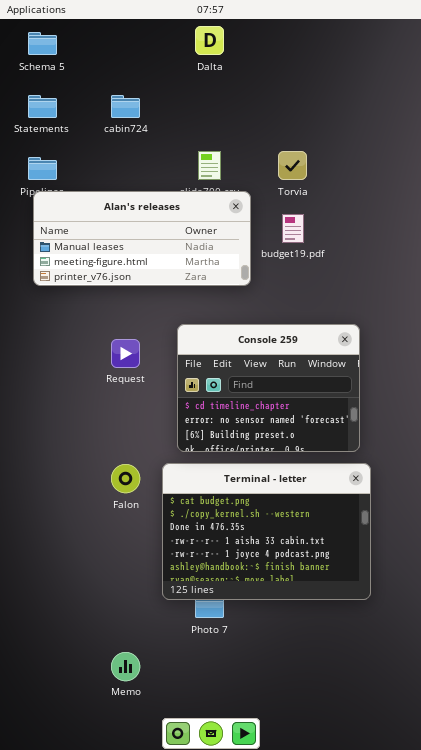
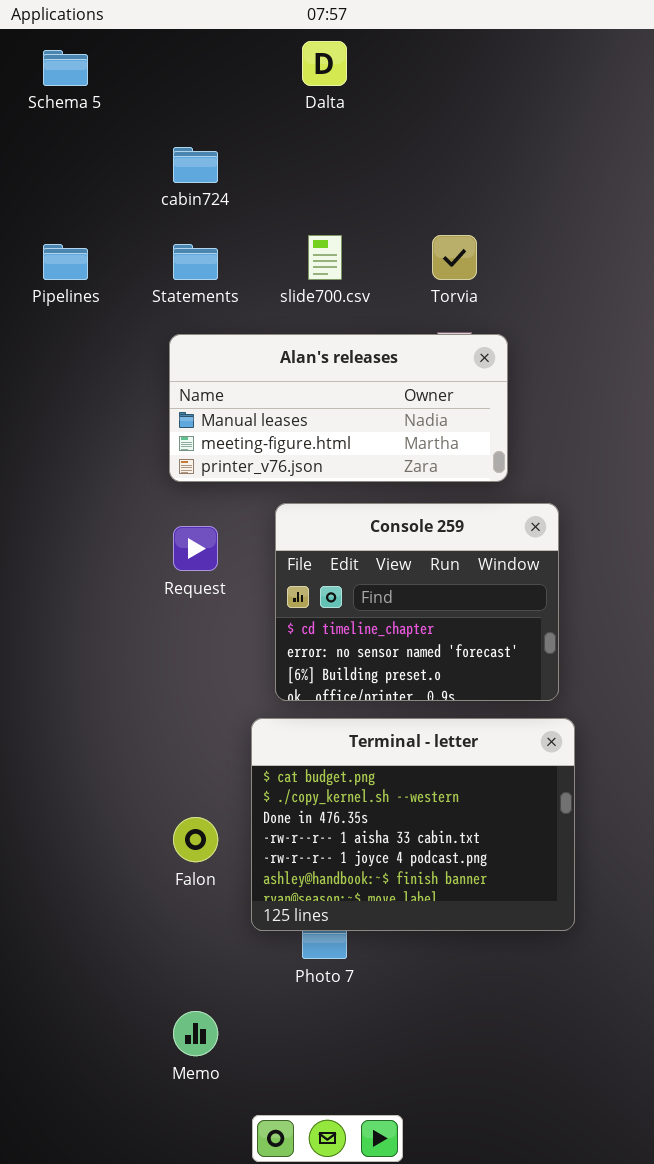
Statements: [28,95,57,118] -> [173,244,218,280], moved
Alan's releases: [33,191,251,286] -> [169,334,508,482], moved
Falon: [111,464,140,493] -> [173,817,218,862], moved

